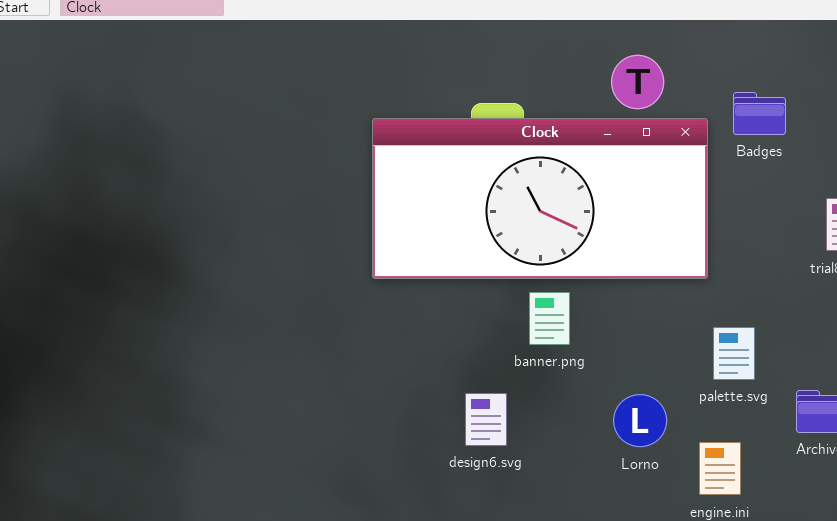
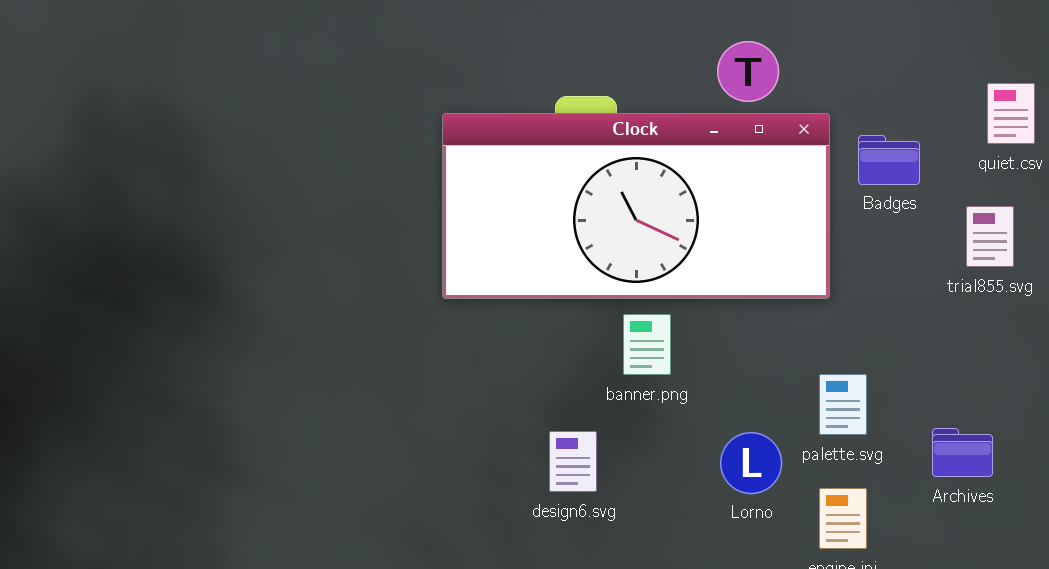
Badges: [733,92,786,135] -> [858,135,920,185], moved
palette.svg: [713,327,755,380] -> [819,374,867,435], moved

